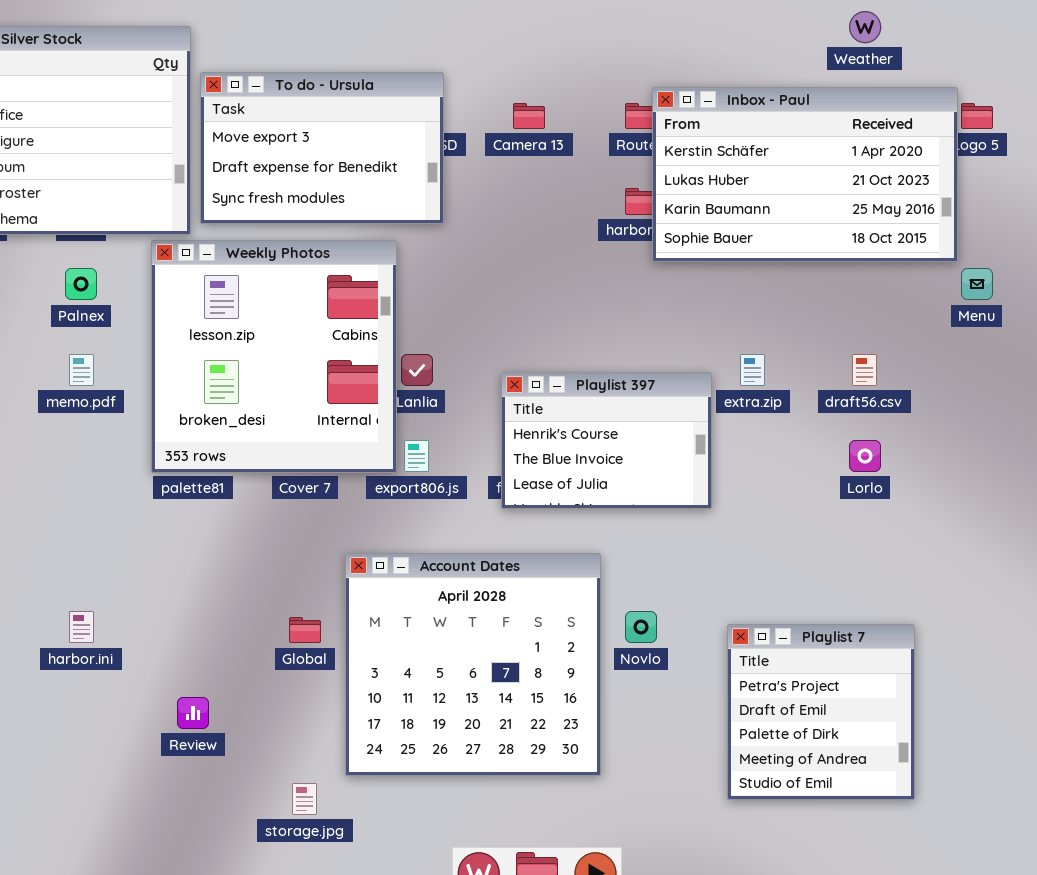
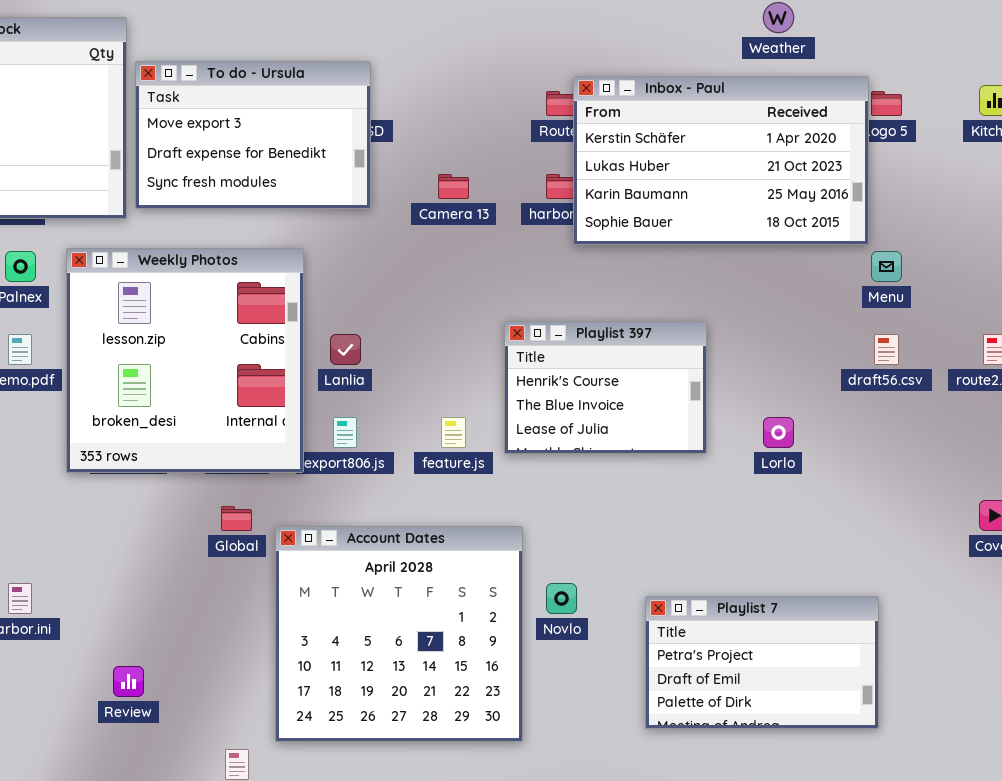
Camera 13: [513,103,545,129] -> [438,174,469,199], moved
Weekly Photos: [151,240,397,473] -> [66,248,304,473], moved
draft56.csv: [852,354,877,386] -> [874,334,899,365], moved
Playlist 397: [501,372,712,509] -> [504,321,707,454], moved
Global: [289,617,321,643] -> [221,506,252,531], moved
Playlist 7: [727,624,915,800] -> [645,596,879,729], resized

